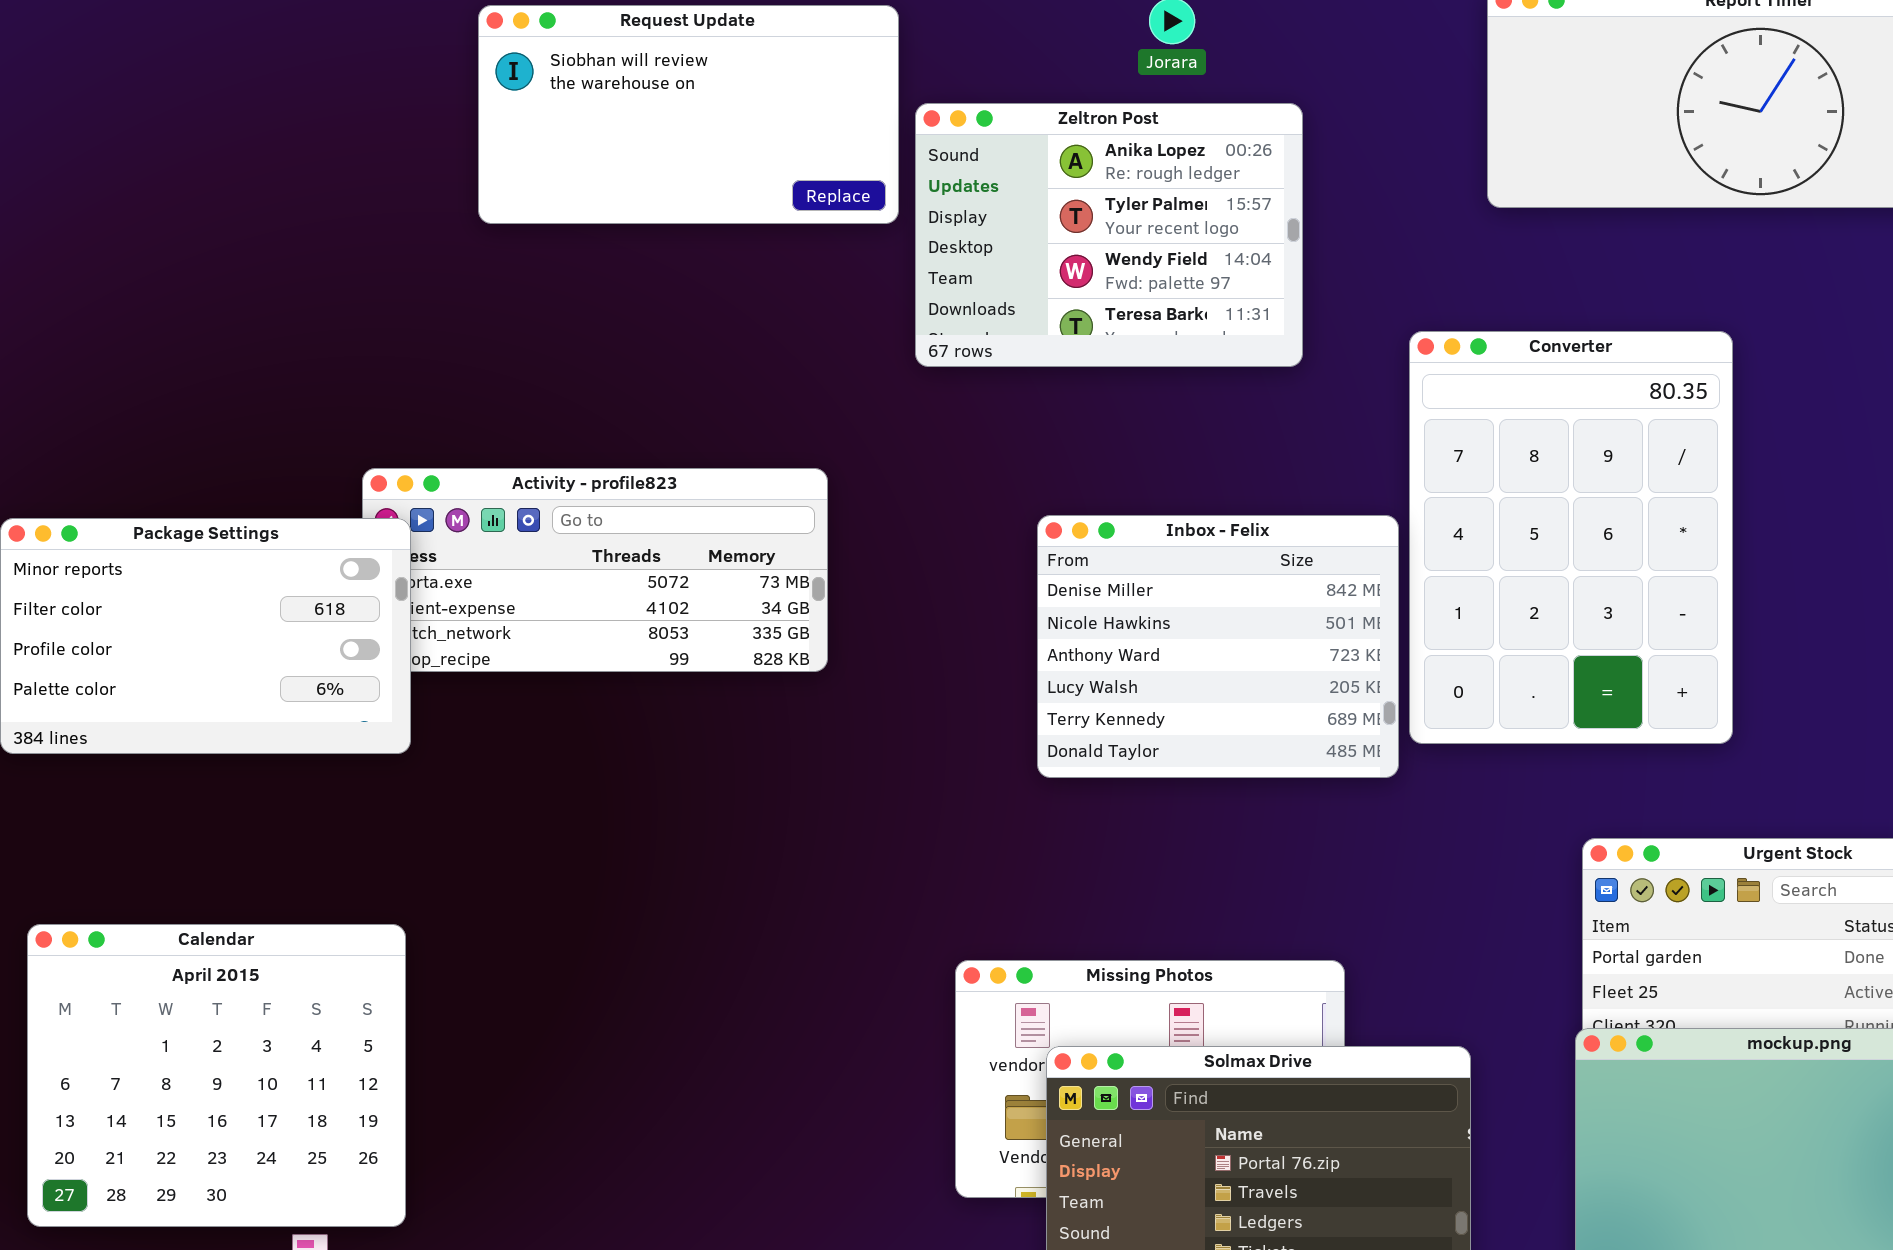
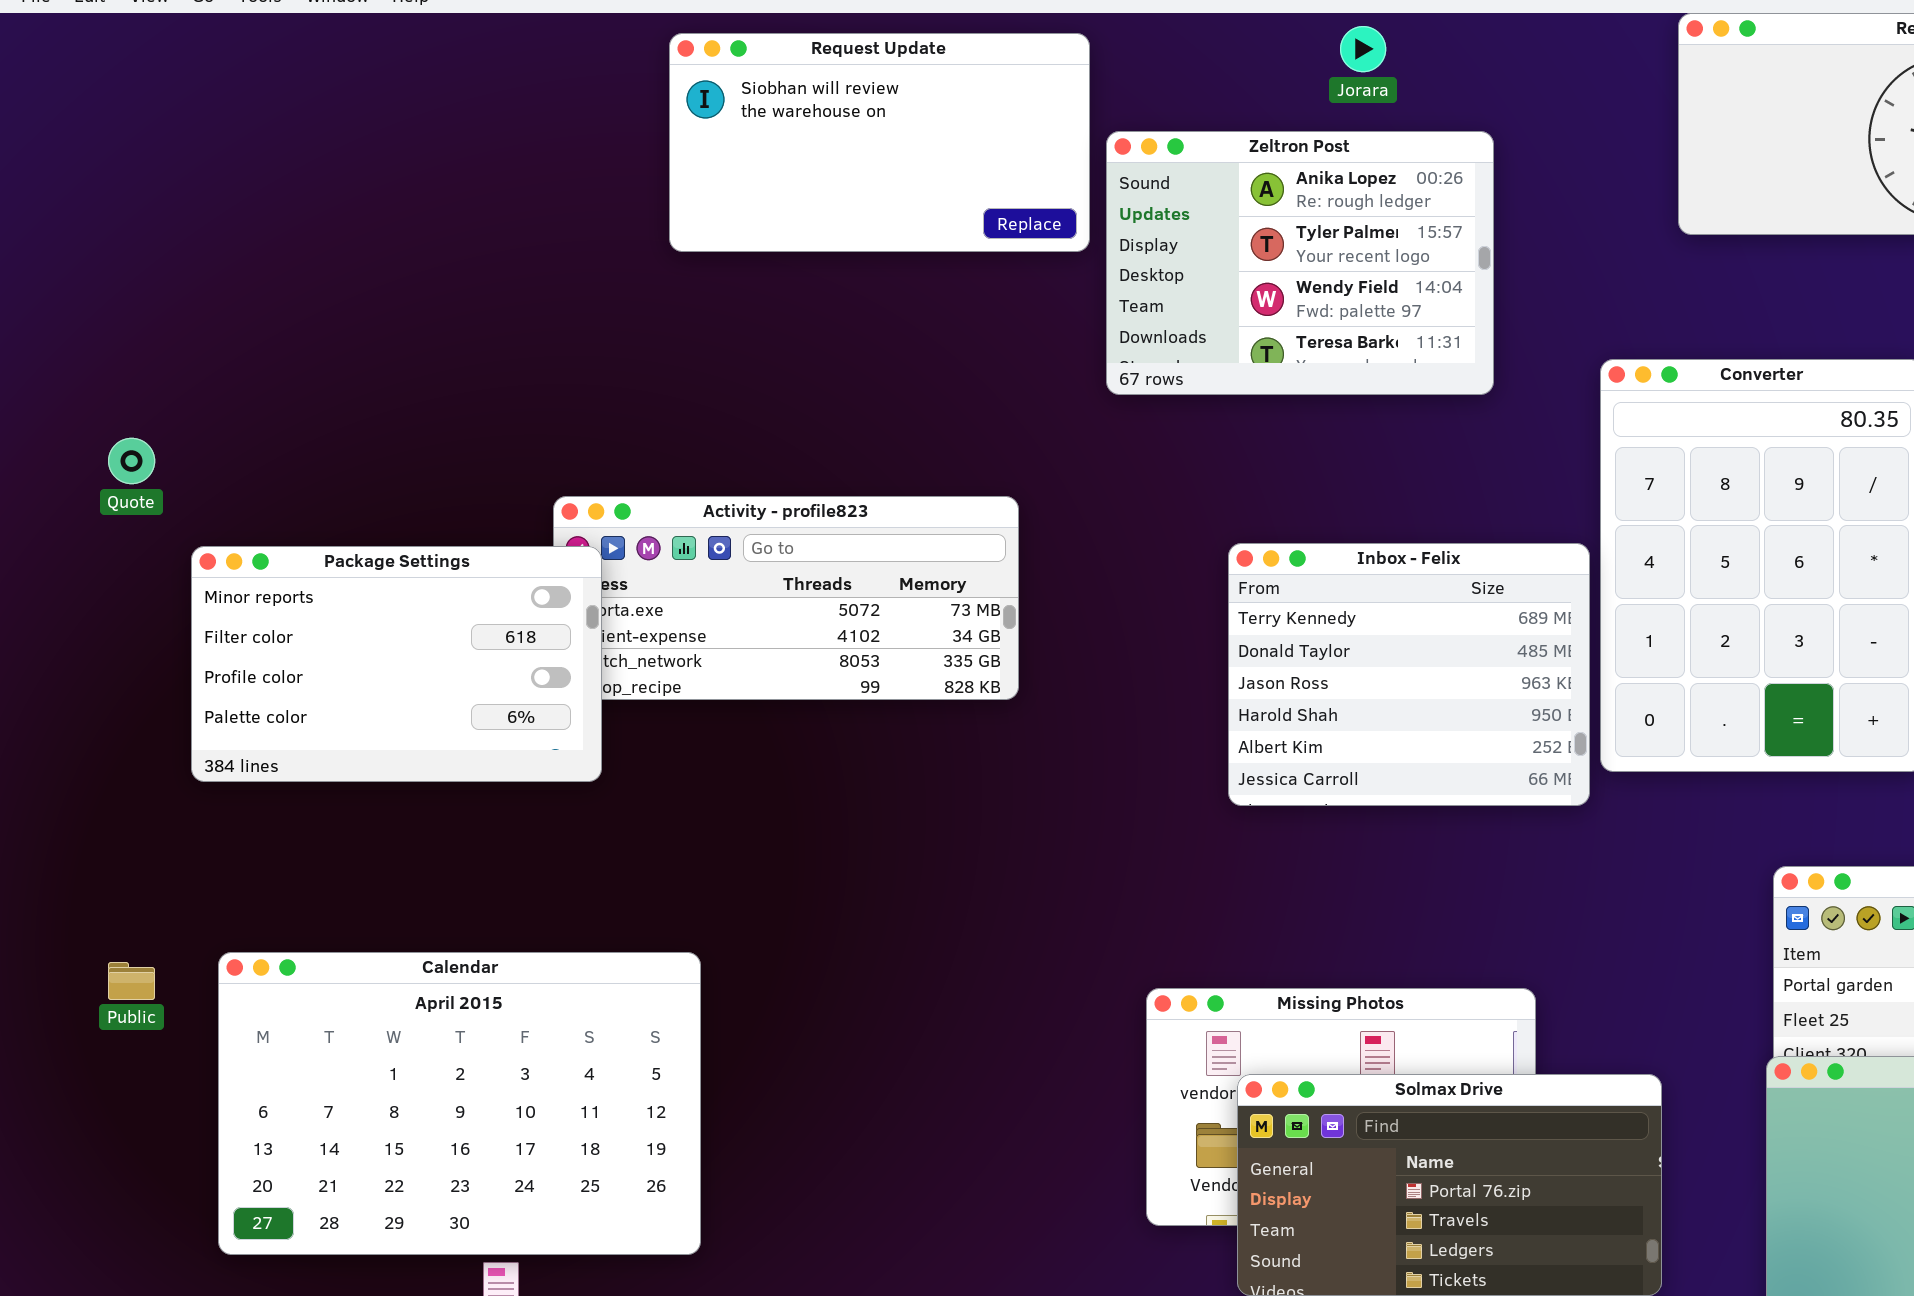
Inbox - Felix: [1037,515,1399,778] -> [1228,543,1590,806], scrolled down 4 rows
Calendar: [27,924,406,1227] -> [218,952,701,1255], resized

